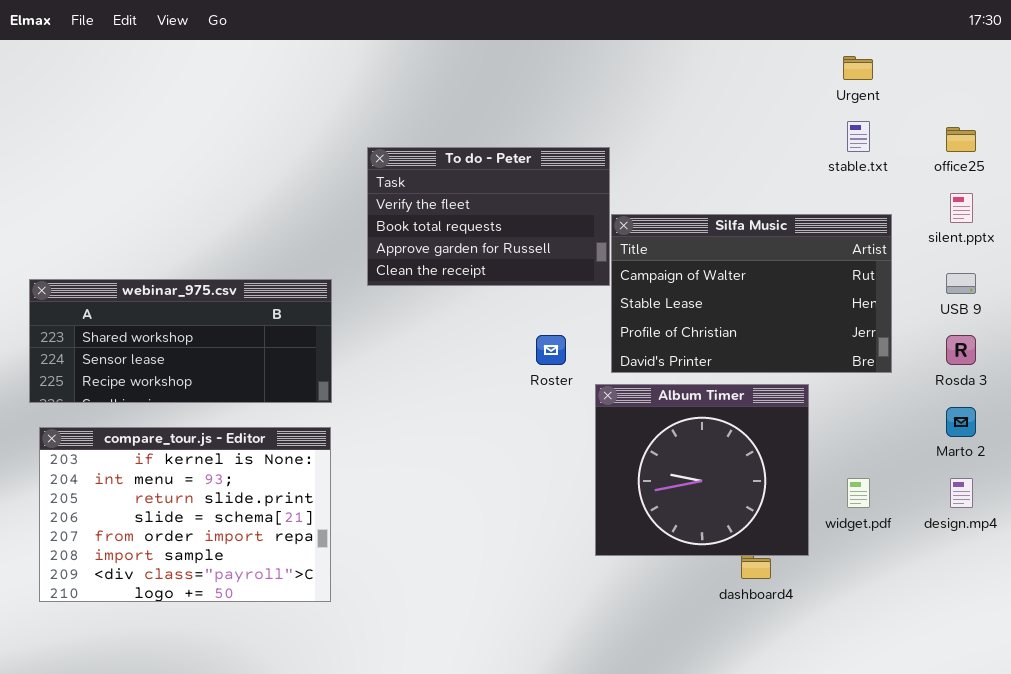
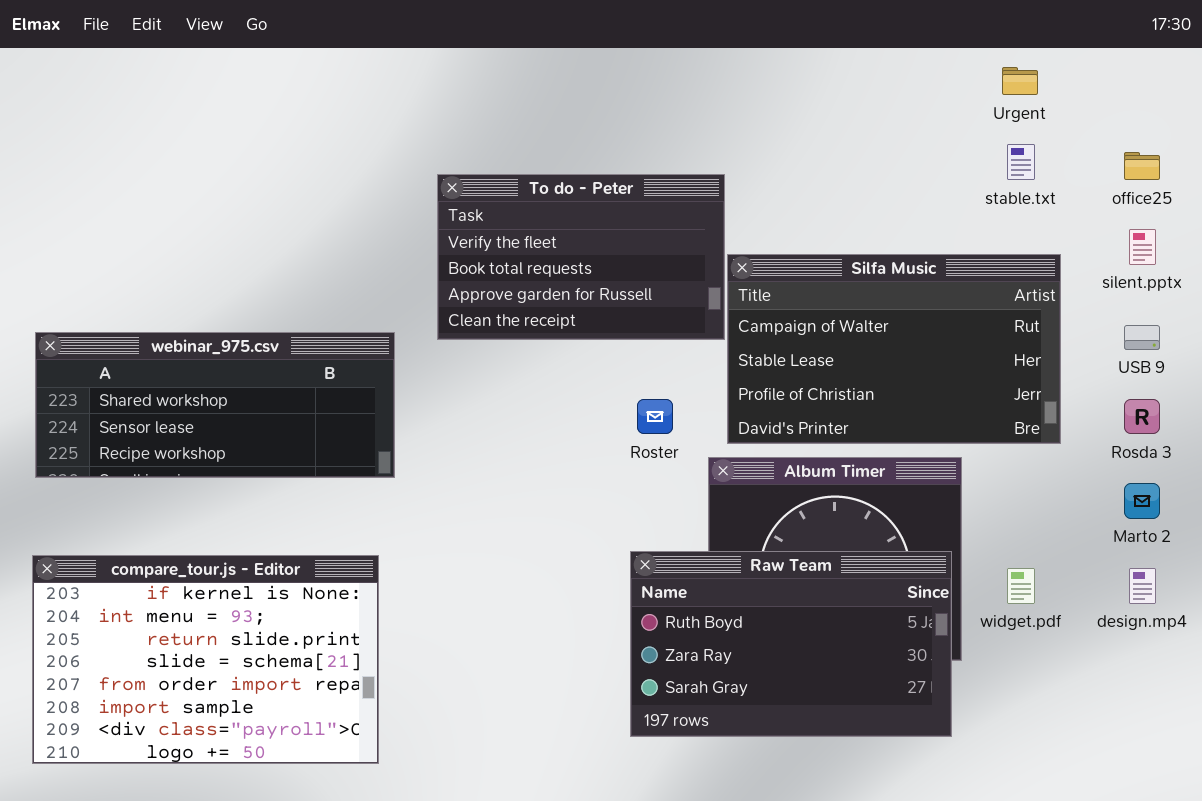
compare_tour.js - Editor: [39,427,331,602] -> [32,555,379,764], moved
Raw Team: none -> [630,551,952,737], opened

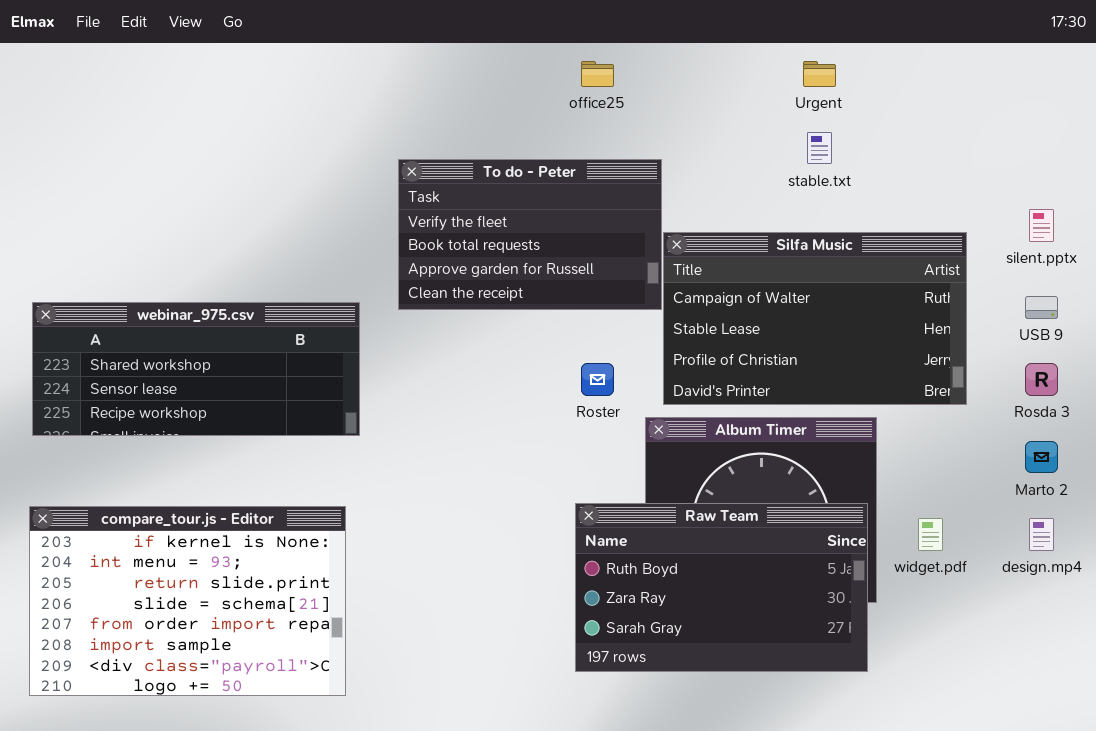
Urgent: [1002,67,1038,95] -> [803,61,836,87], moved
stable.txt: [1007,144,1035,180] -> [807,132,832,164], moved
office25: [1124,152,1160,180] -> [581,61,614,87], moved

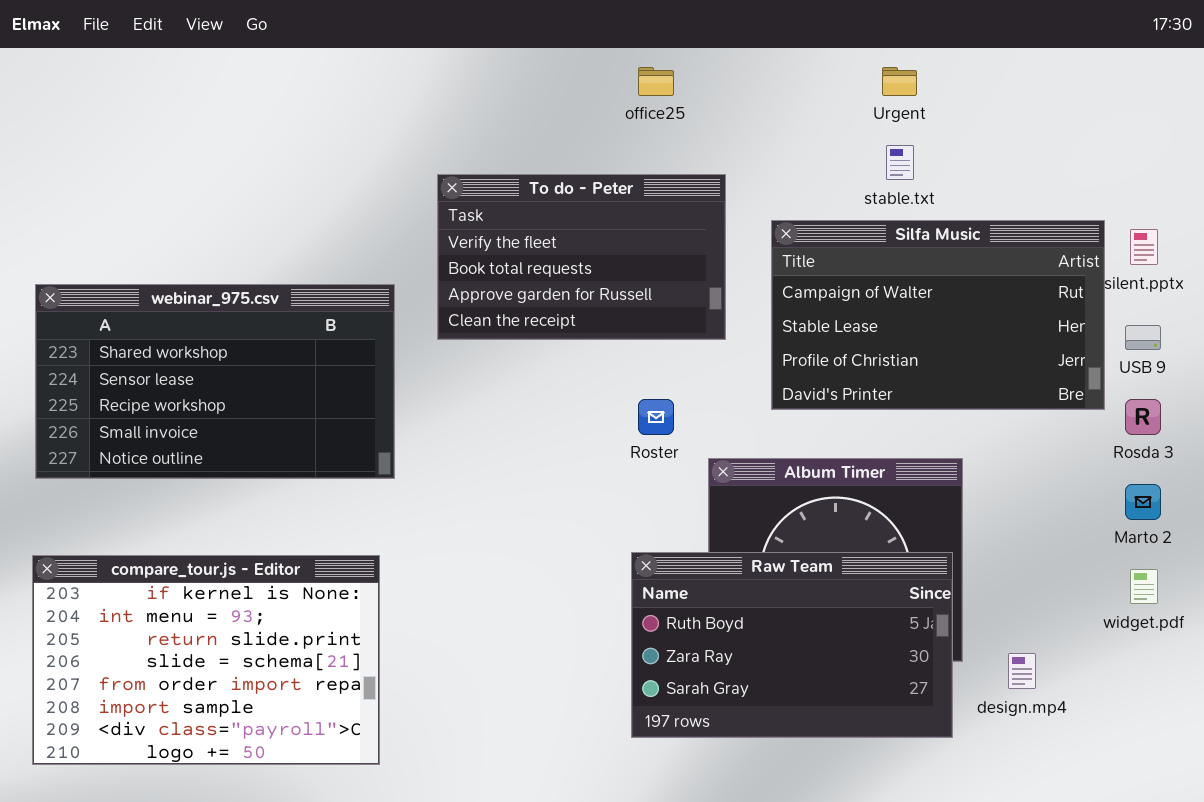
Silfa Music: [663,232,967,405] -> [771,220,1105,410], moved
webinar_975.csv: [32,302,360,436] -> [35,284,395,479], resized
widget.pdf: [918,518,943,551] -> [1130,569,1158,604], moved
design.mp4: [1029,518,1054,551] -> [1008,653,1036,689], moved

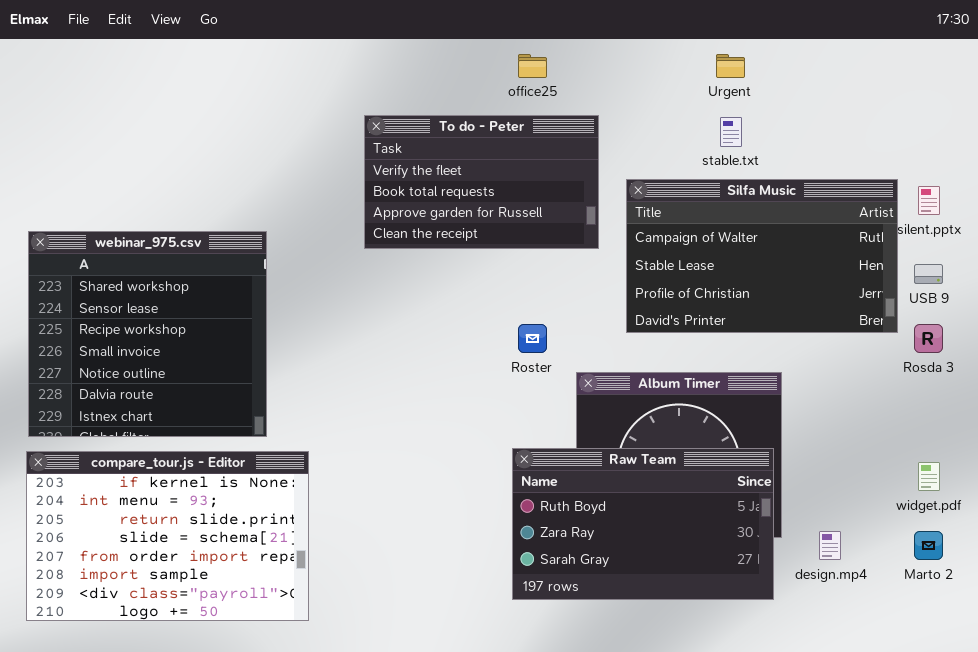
To do - Peter: [437,174,726,340] -> [364,115,599,249], moved
webinar_975.csv: [35,284,395,479] -> [28,231,267,437], resized
Marto 2: [1125,484,1161,520] -> [914,531,943,560], moved

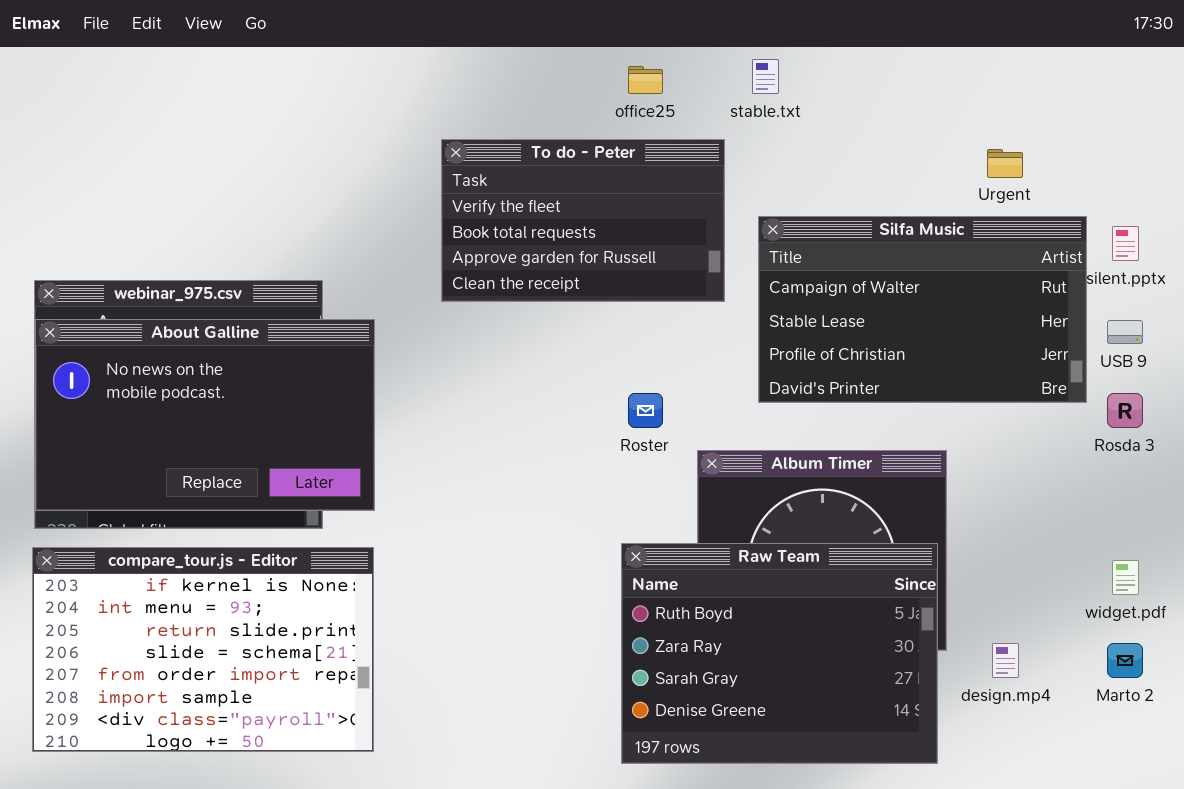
Urgent: [716,54,745,78] -> [987,149,1023,178], moved
stable.txt: [720,117,742,147] -> [752,59,779,94], moved
About Galline: none -> [35,319,375,511], opened
Raw Team: [512,448,774,600] -> [621,543,938,764], resized

